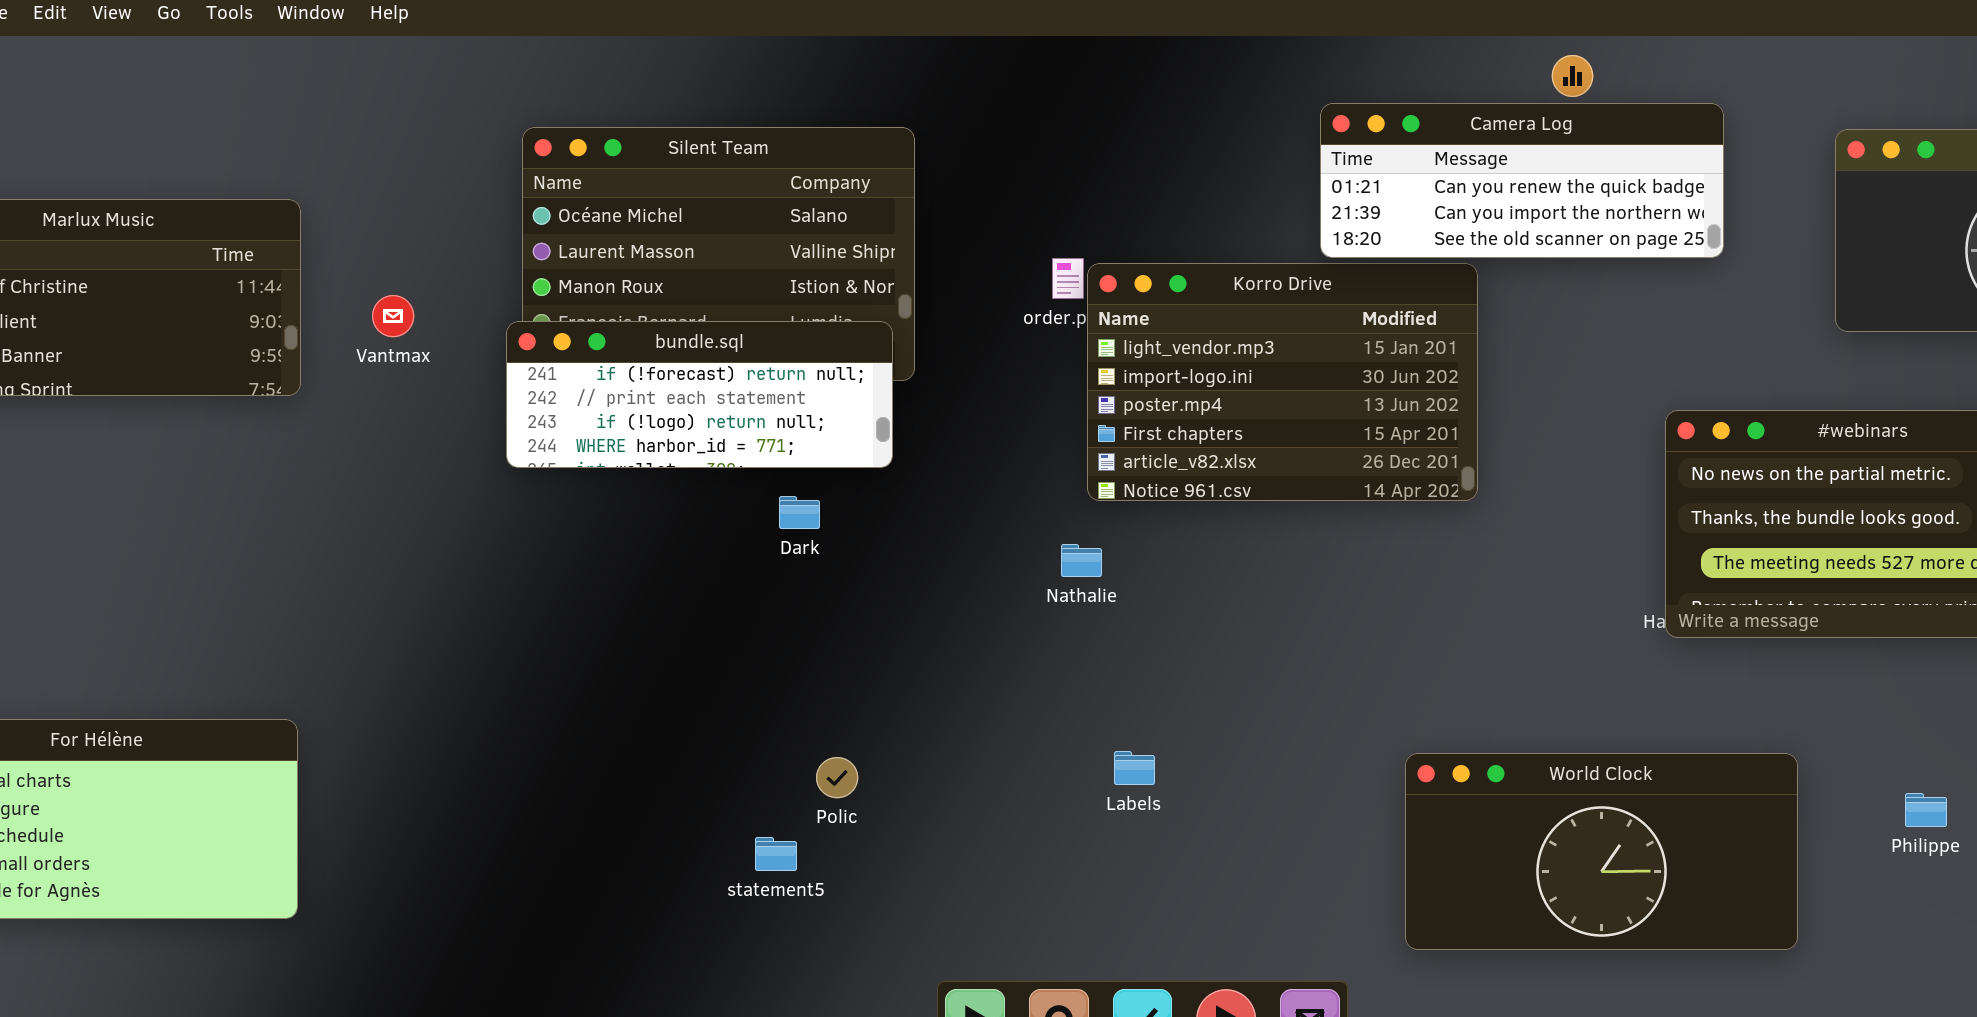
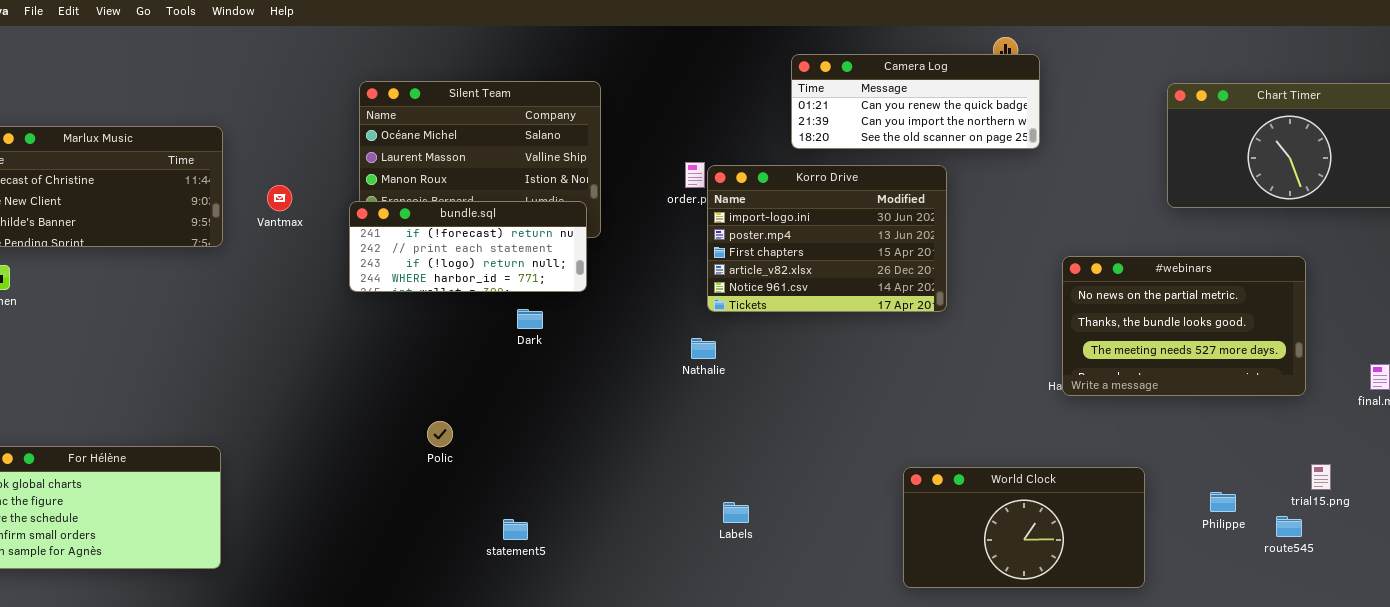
Camera Log: [1320,103,1724,258] -> [791,54,1040,149], moved
Korro Drive: [1087,263,1478,501] -> [707,165,947,312], scrolled down 1 row
Labels: [1114,751,1155,785] -> [723,502,749,523], moved
Polic: [816,757,858,798] -> [427,421,453,447], moved

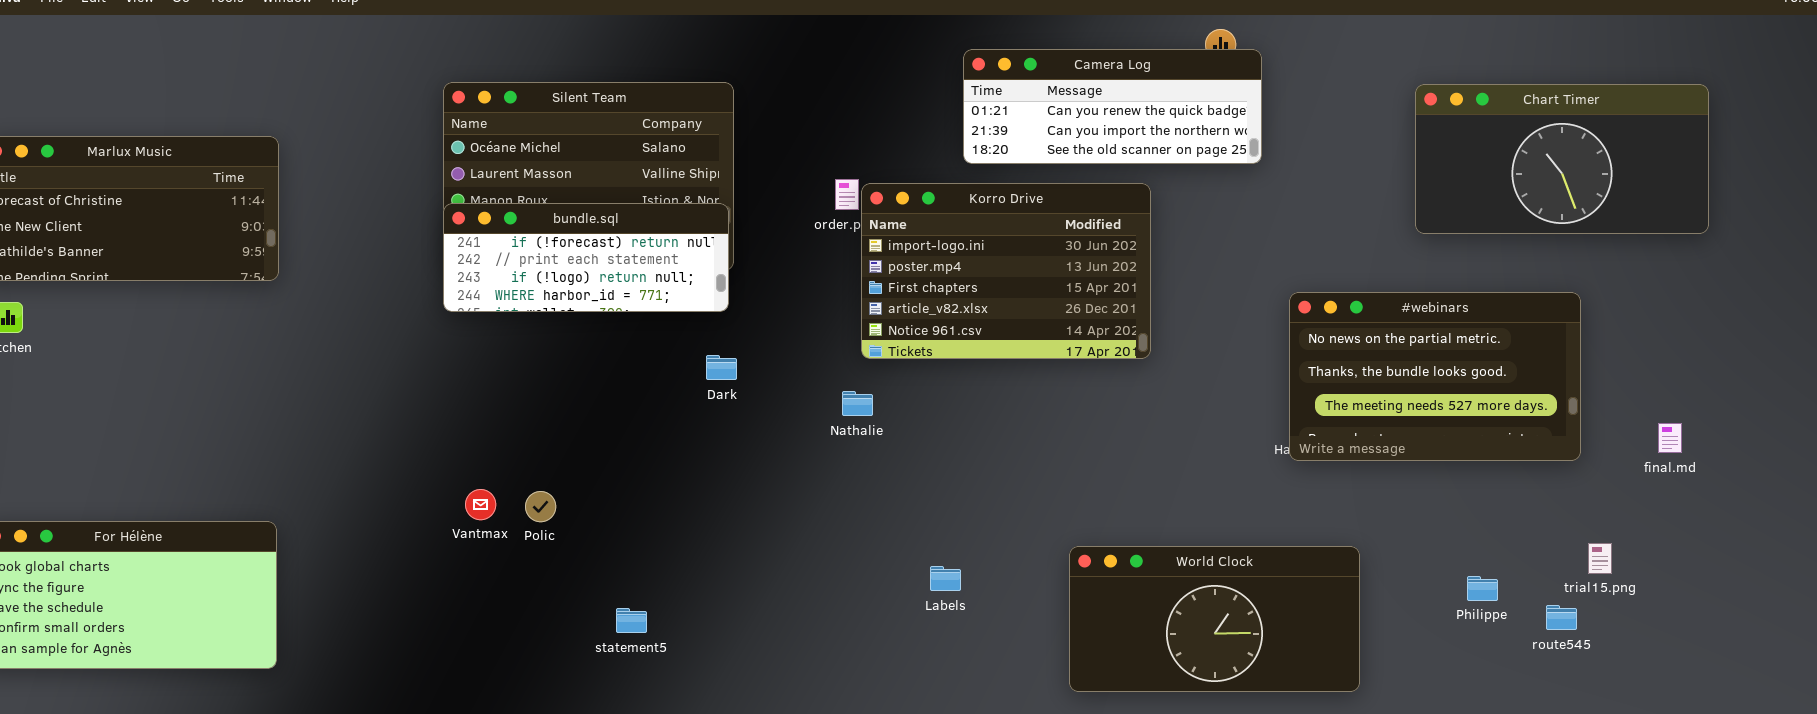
Vantmax: [267,185,292,211] -> [465,489,496,520], moved
bundle.sql: [349,201,587,292] -> [443,203,729,312], moved
Dark: [517,309,543,329] -> [706,355,737,380], moved
World Clock: [903,467,1145,588] -> [1069,546,1360,692], moved
Labels: [723,502,749,523] -> [930,566,961,591], moved

